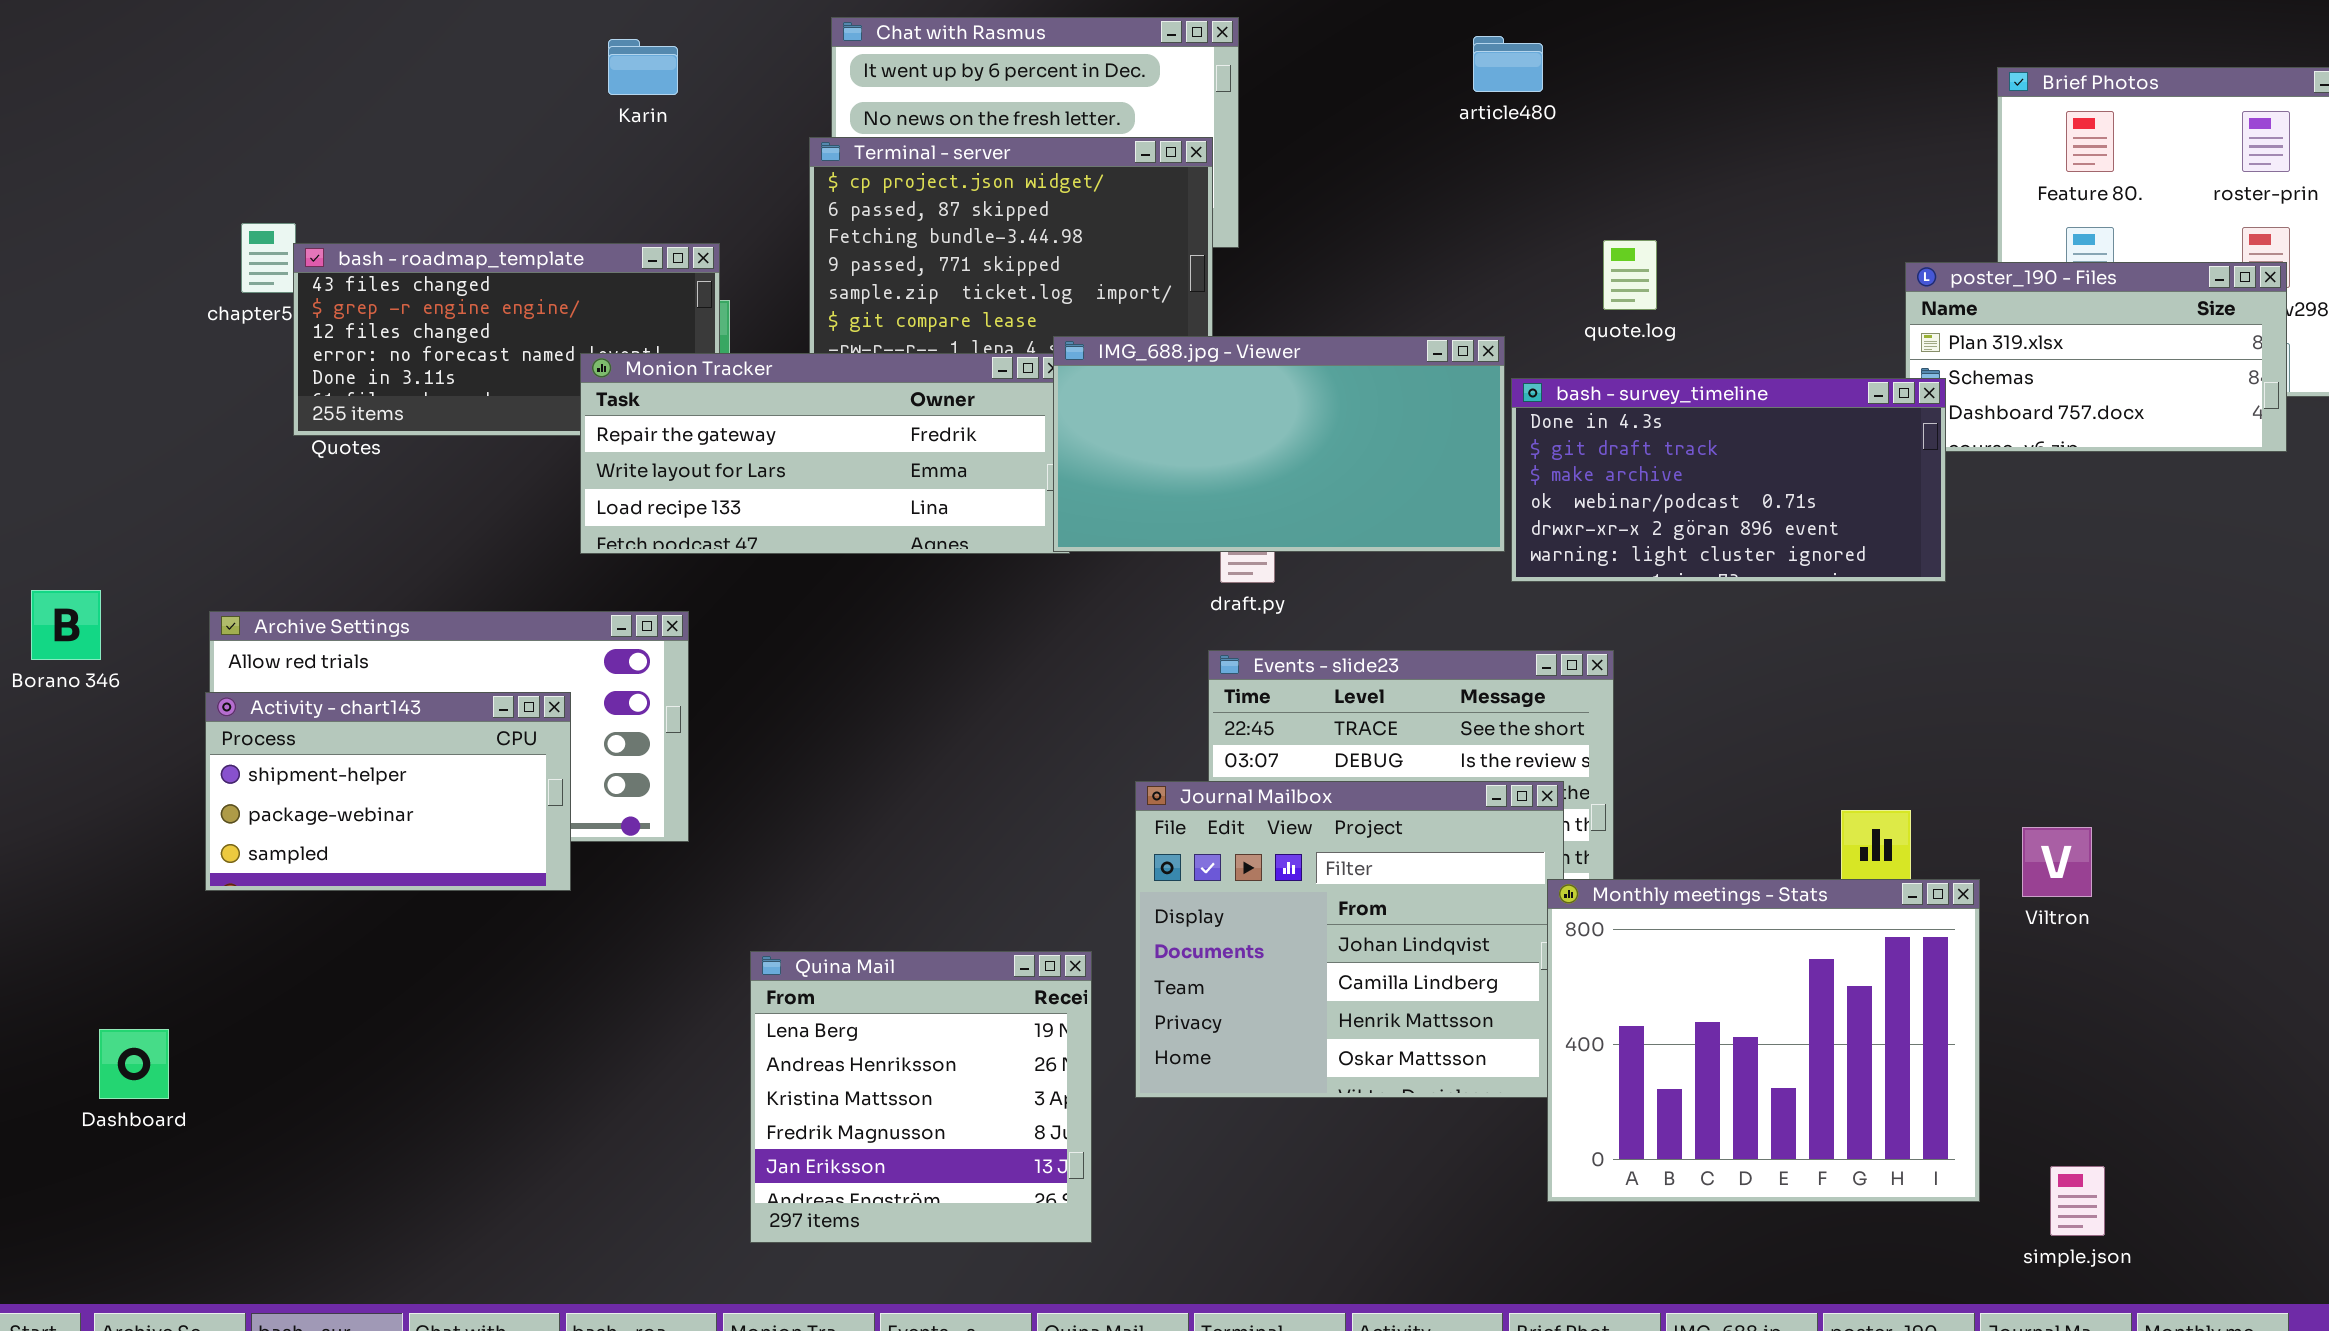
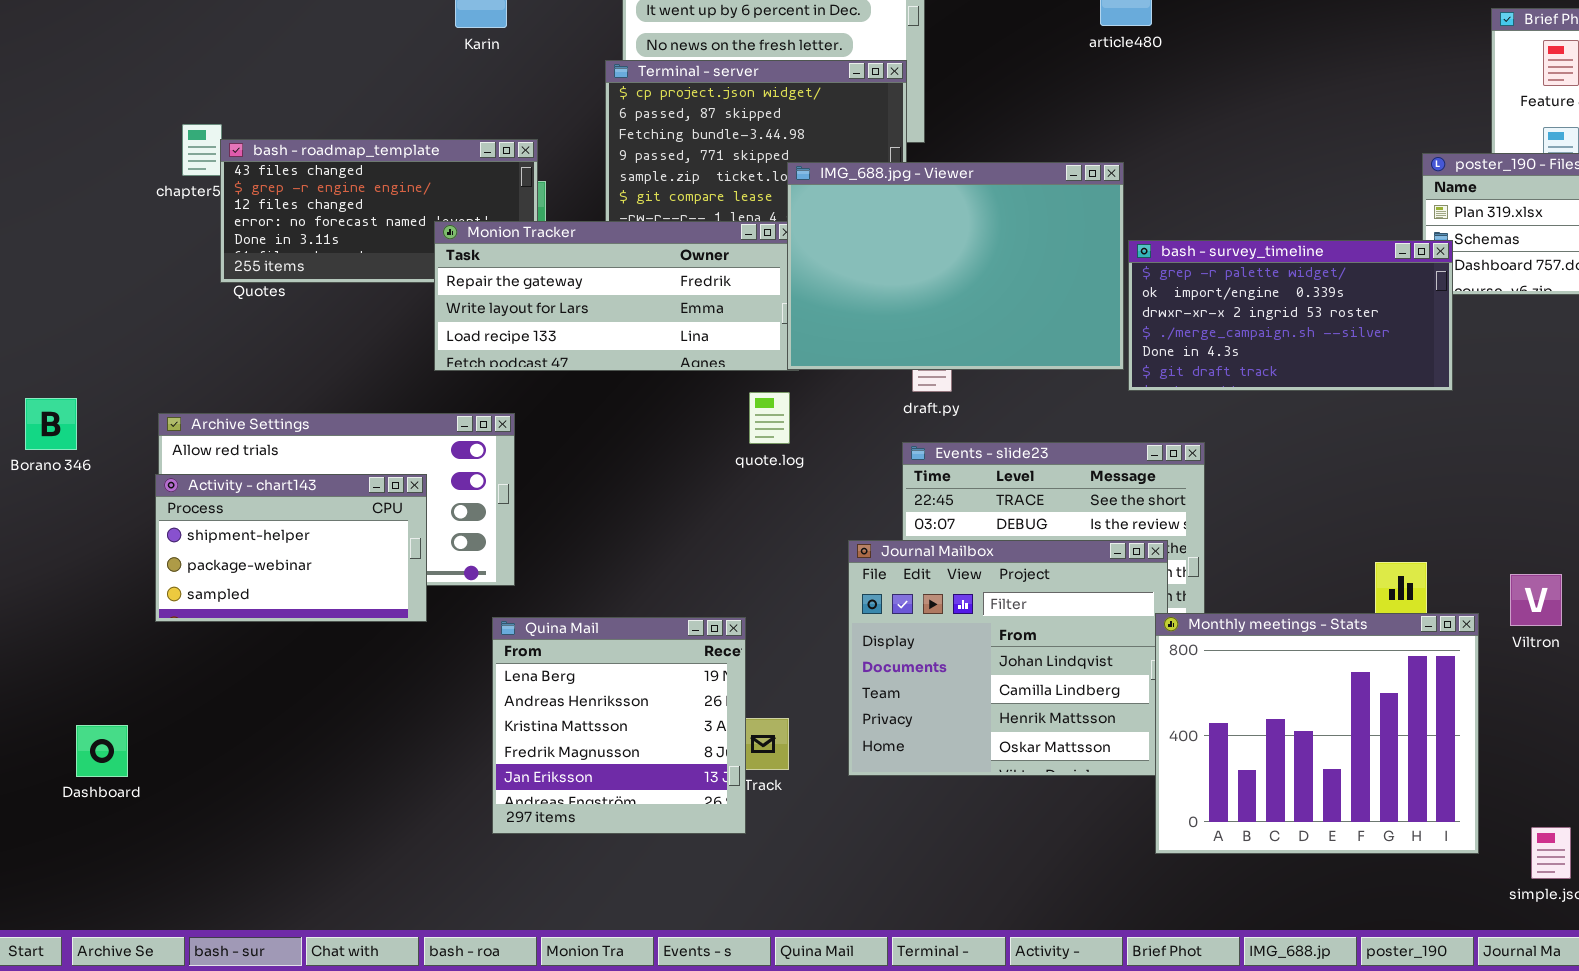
quote.log: [1603,240,1657,310] -> [749,392,790,444], moved
IMG_688.jpg - Viewer: [1053,336,1505,552] -> [787,162,1124,370], resized
bash - survey_timeline: [1511,378,1946,582] -> [1128,240,1453,391], scrolled up 4 rows
Quina Mail: [750,951,1092,1243] -> [492,617,746,834], moved

